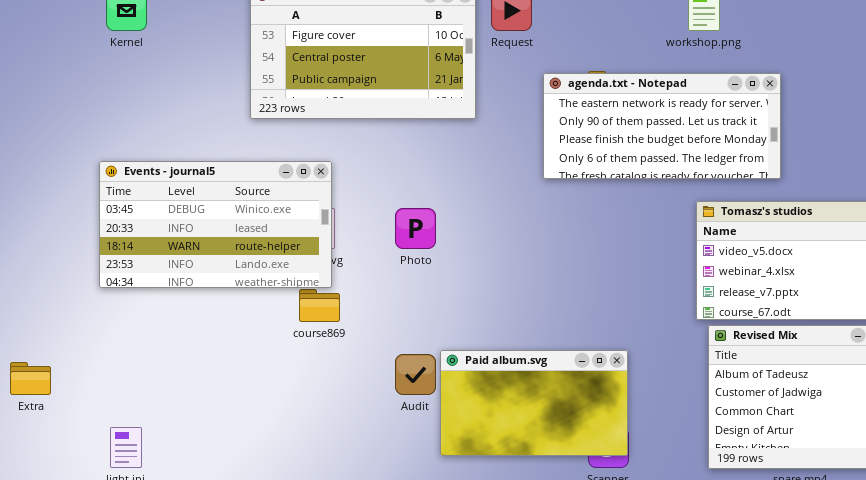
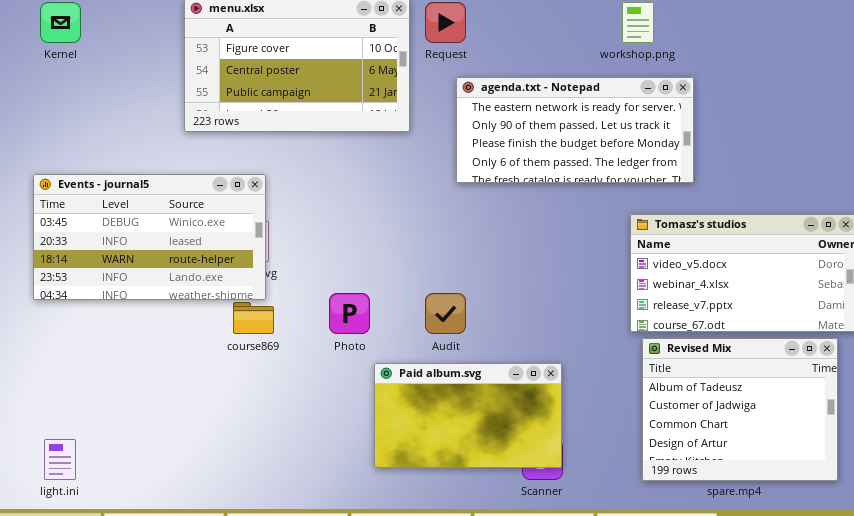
agenda.txt - Notepad: [543,73,781,179] -> [456,77,694,183], moved
Photo: [395,208,436,249] -> [329,293,370,334], moved
Audit: [395,354,436,395] -> [425,293,466,334], moved

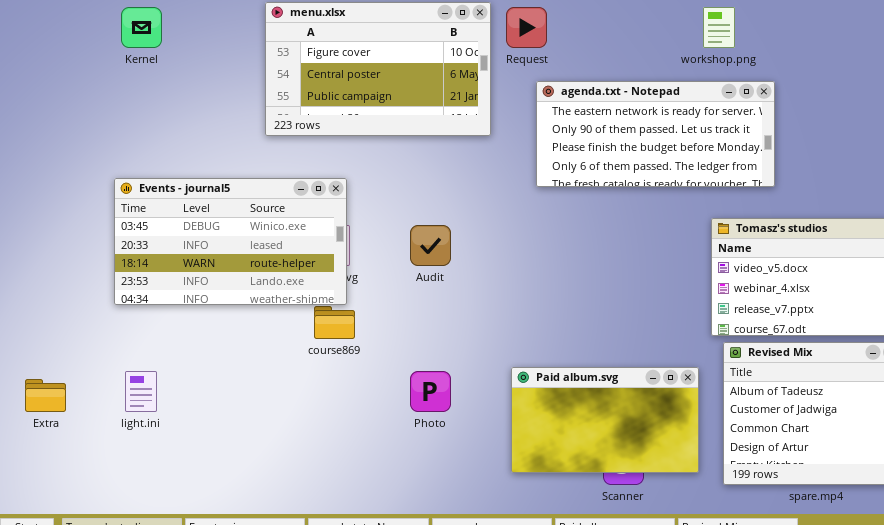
Photo: [329,293,370,334] -> [410,371,451,412], moved
Audit: [425,293,466,334] -> [410,225,451,266], moved
Paid album.svg: [374,363,562,468] -> [511,367,699,473], moved
light.ini: [44,439,76,480] -> [125,371,157,412], moved

